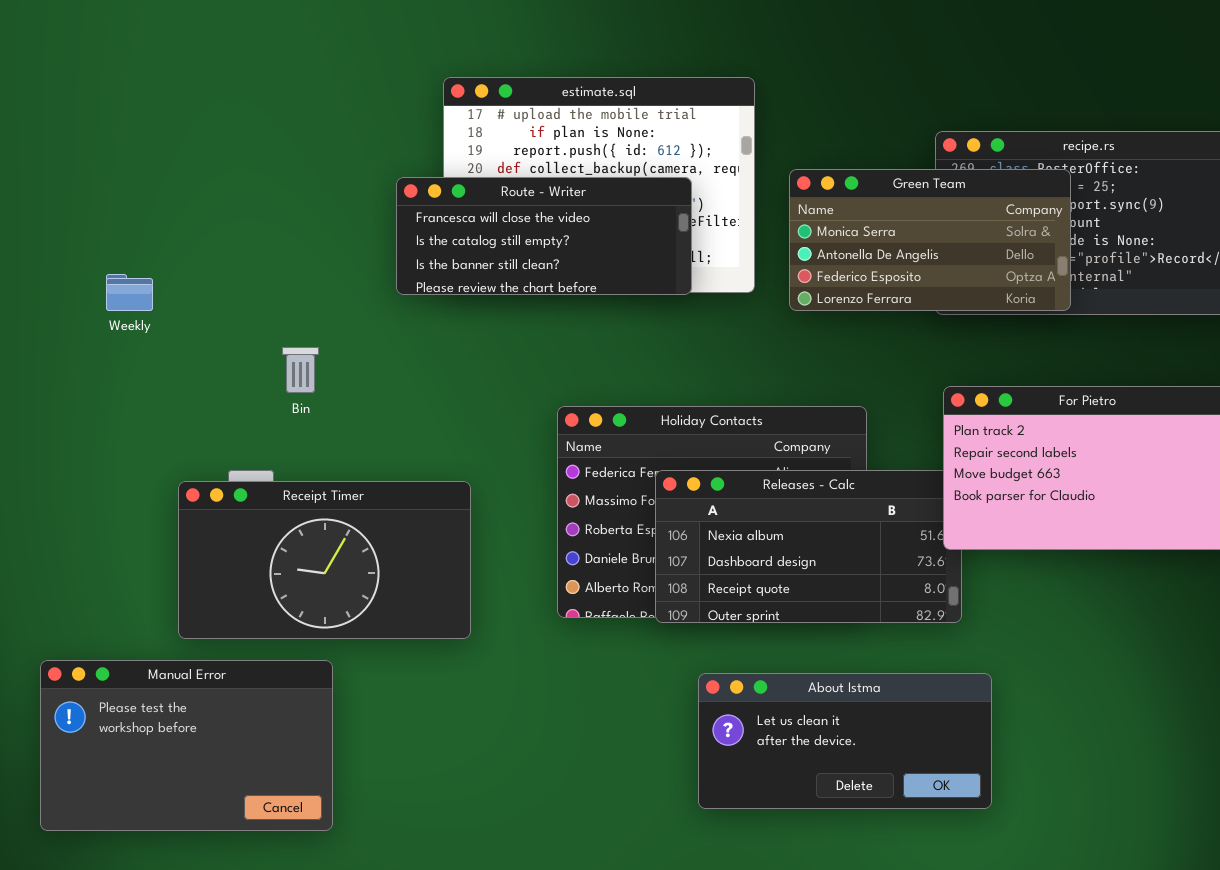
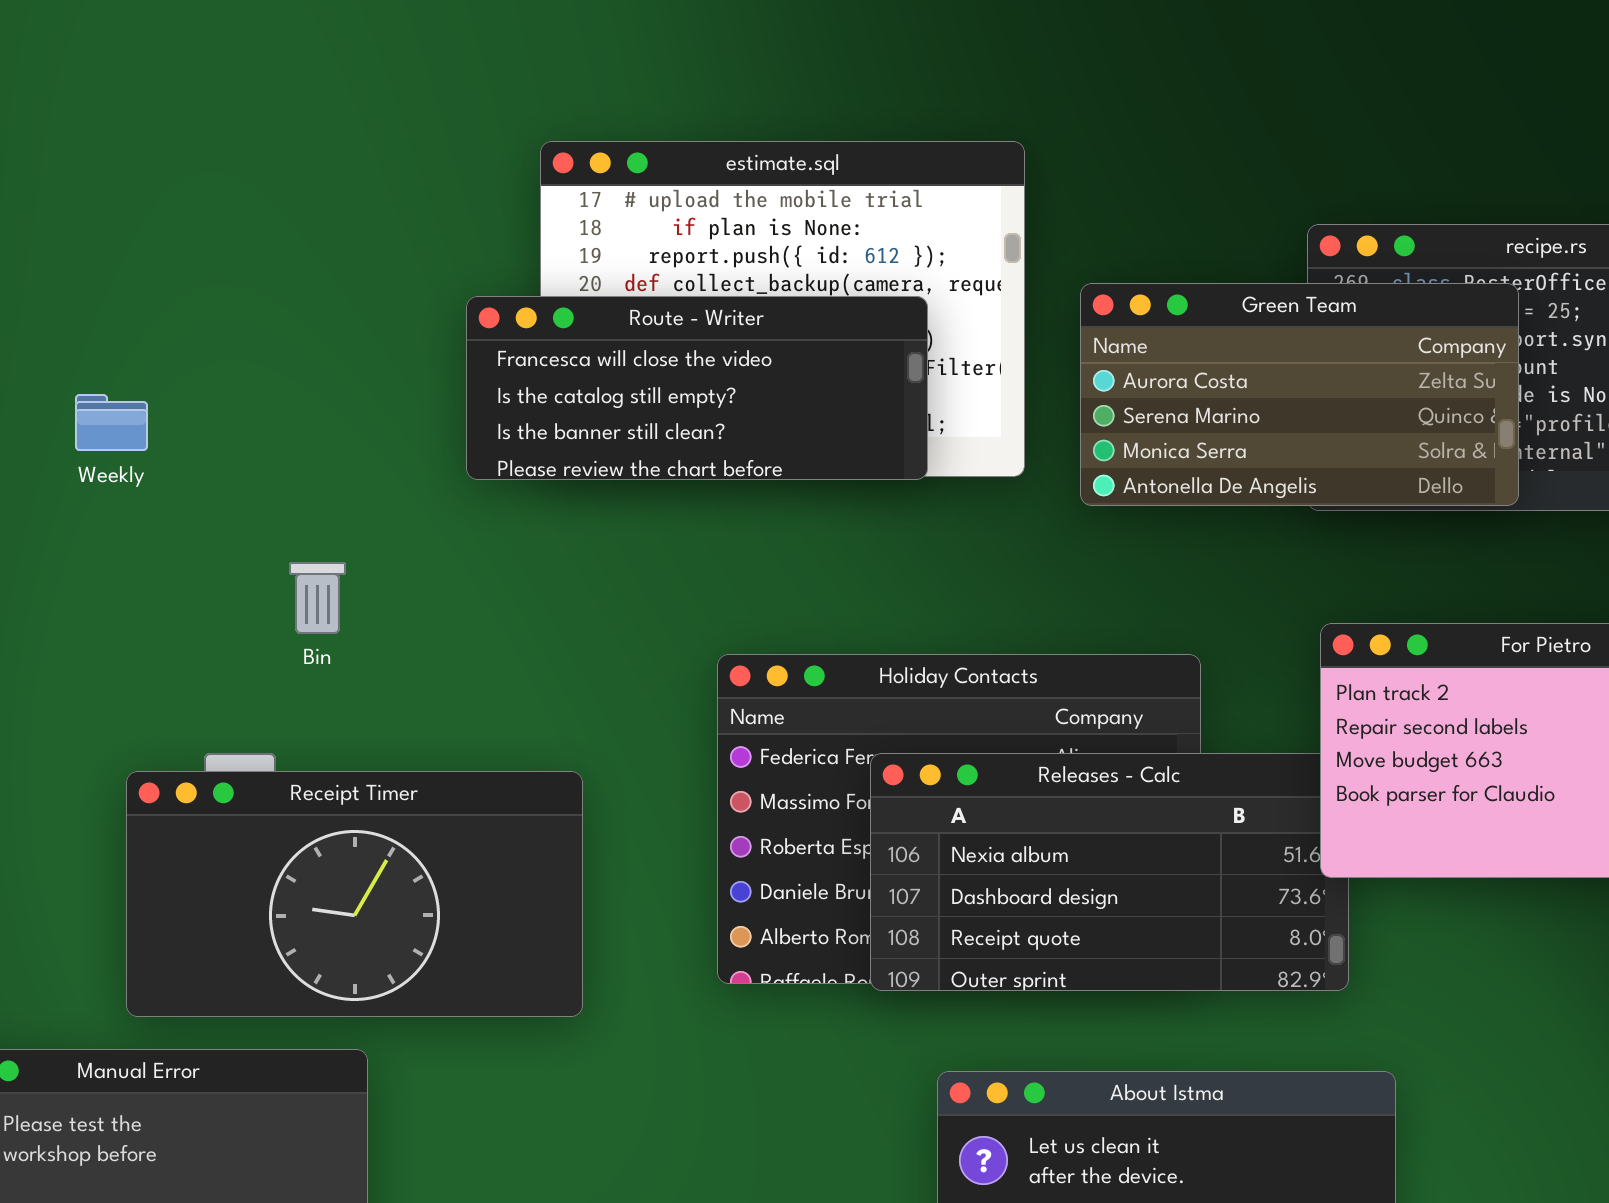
Green Team: [789,169,1071,311] -> [1080,283,1519,506], scrolled up 2 rows
Weekly: [106,274,153,311] -> [75,394,148,451], moved

